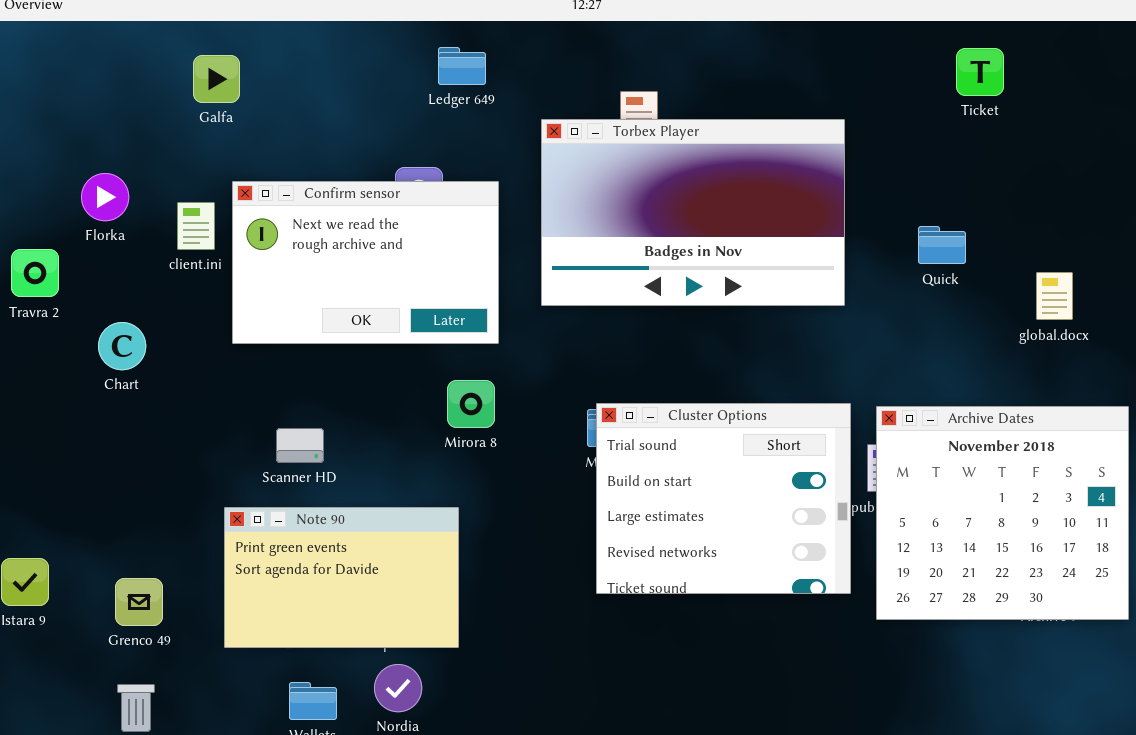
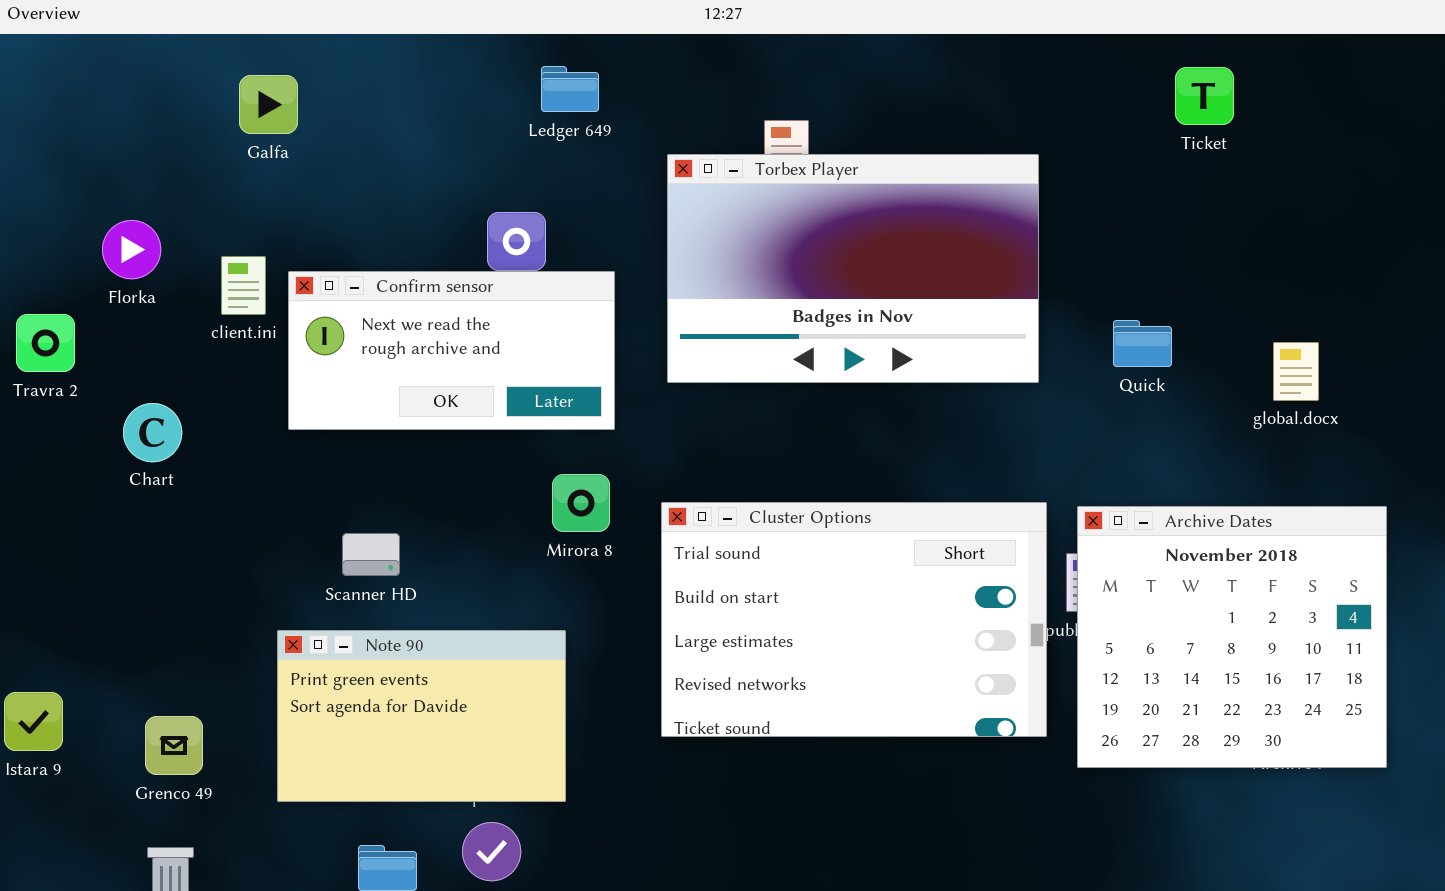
Confirm sensor: [232,181,499,344] -> [288,271,615,430], resized
Quick: [918,226,966,264] -> [1113,320,1172,367], moved
Cluster Options: [596,403,851,594] -> [661,502,1047,737], resized

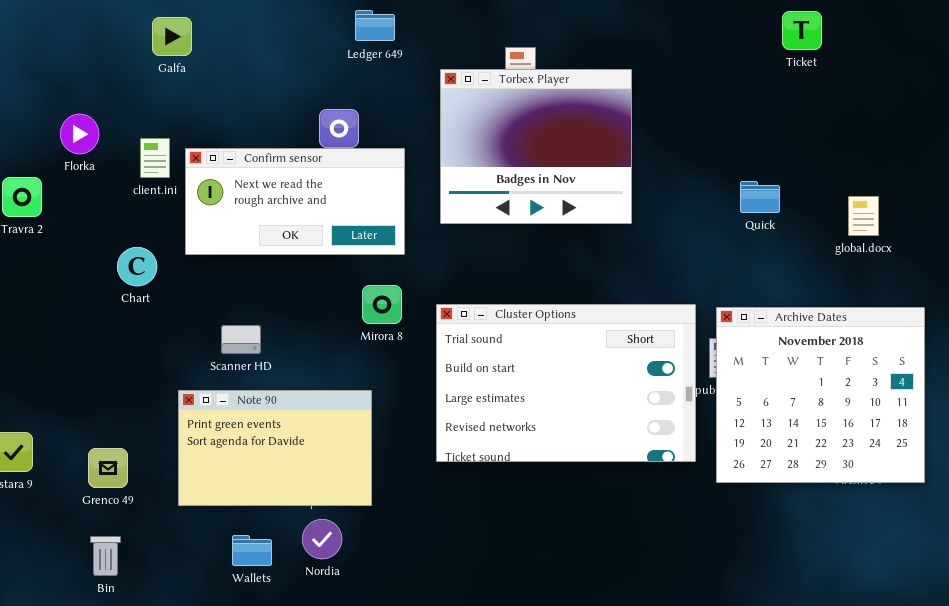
Torbex Player: [667,154,1039,383] -> [440,69,632,224], resized
Chart: [123,403,182,462] -> [117,247,157,286], moved

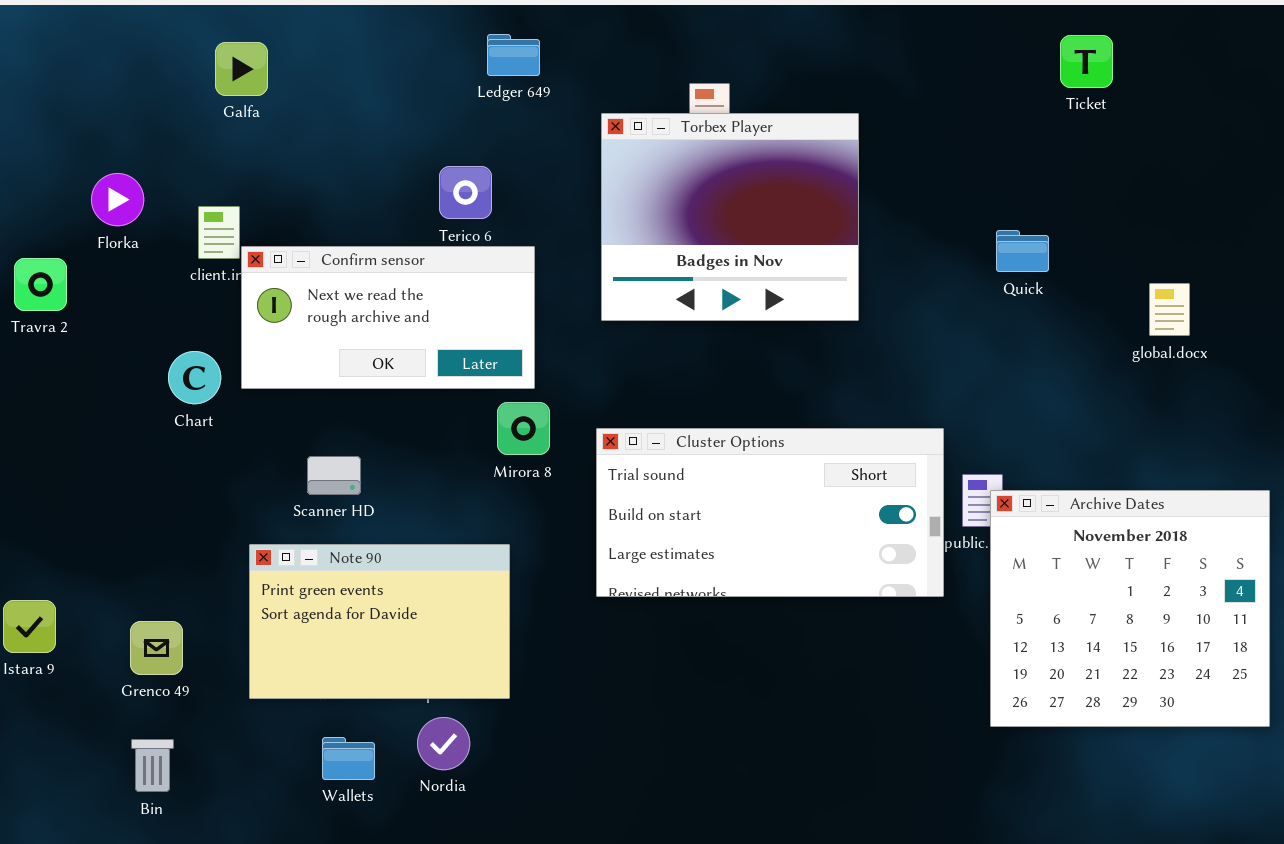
Confirm sensor: [185,148,405,255] -> [241,246,535,389], moved
Quick: [740,181,780,213] -> [996,230,1049,272], moved
Cluster Options: [436,304,696,462] -> [596,428,944,597], resized
Archive Dates: [716,307,925,483] -> [990,490,1270,727], moved

